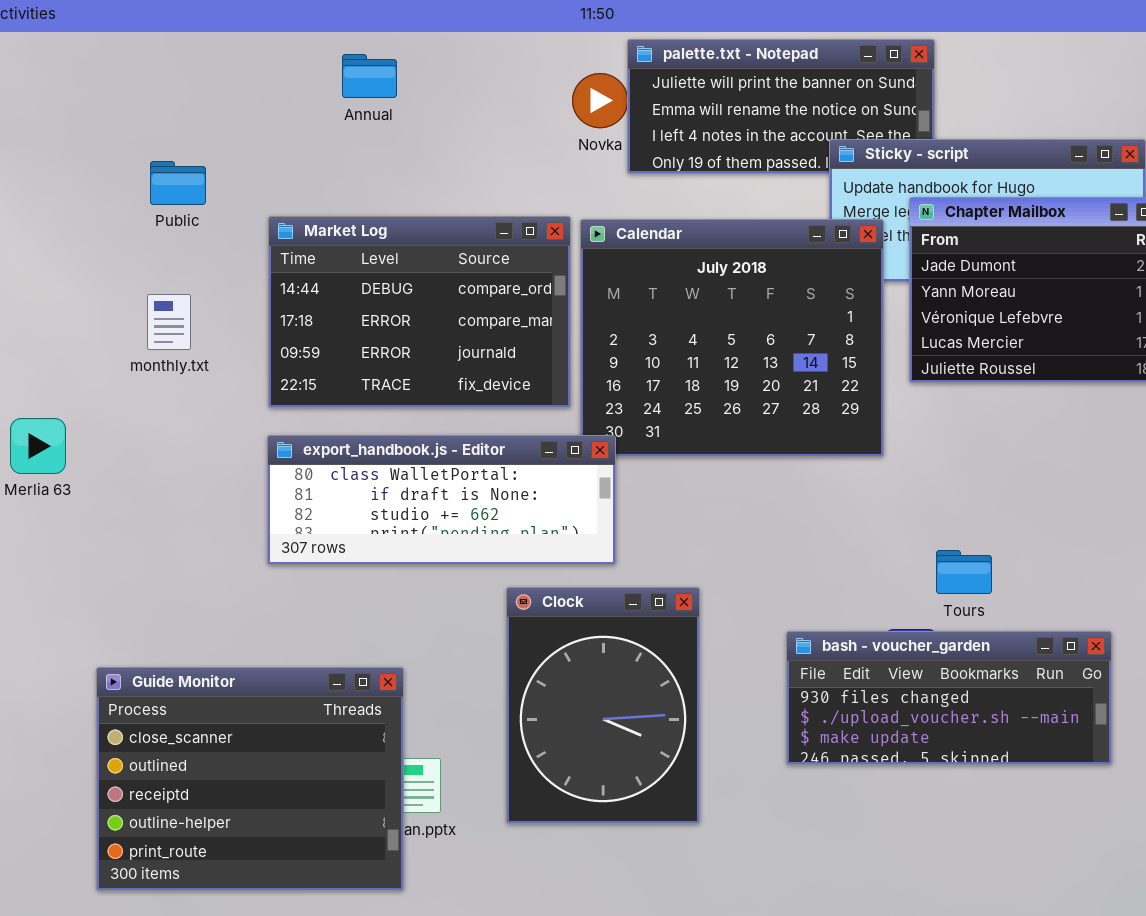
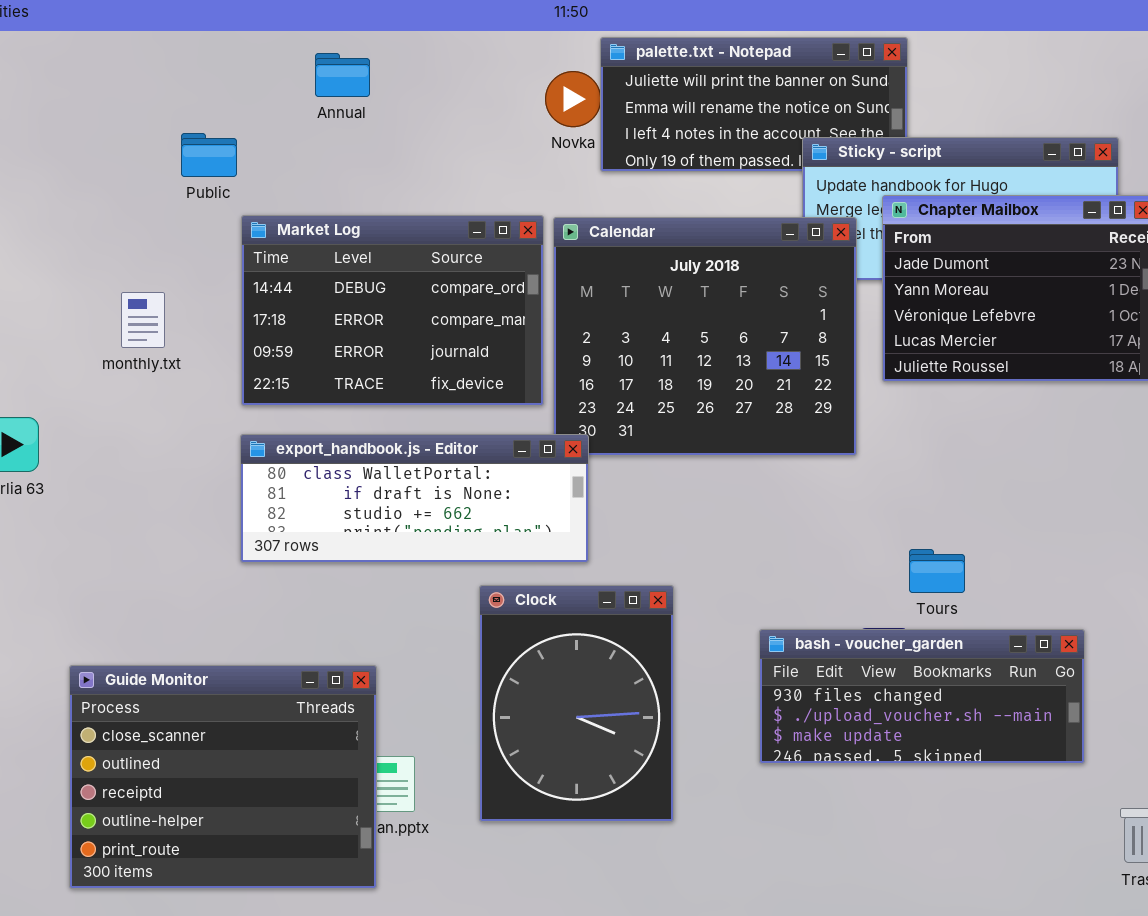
Public: [150,161,206,205] -> [181,133,237,177], moved

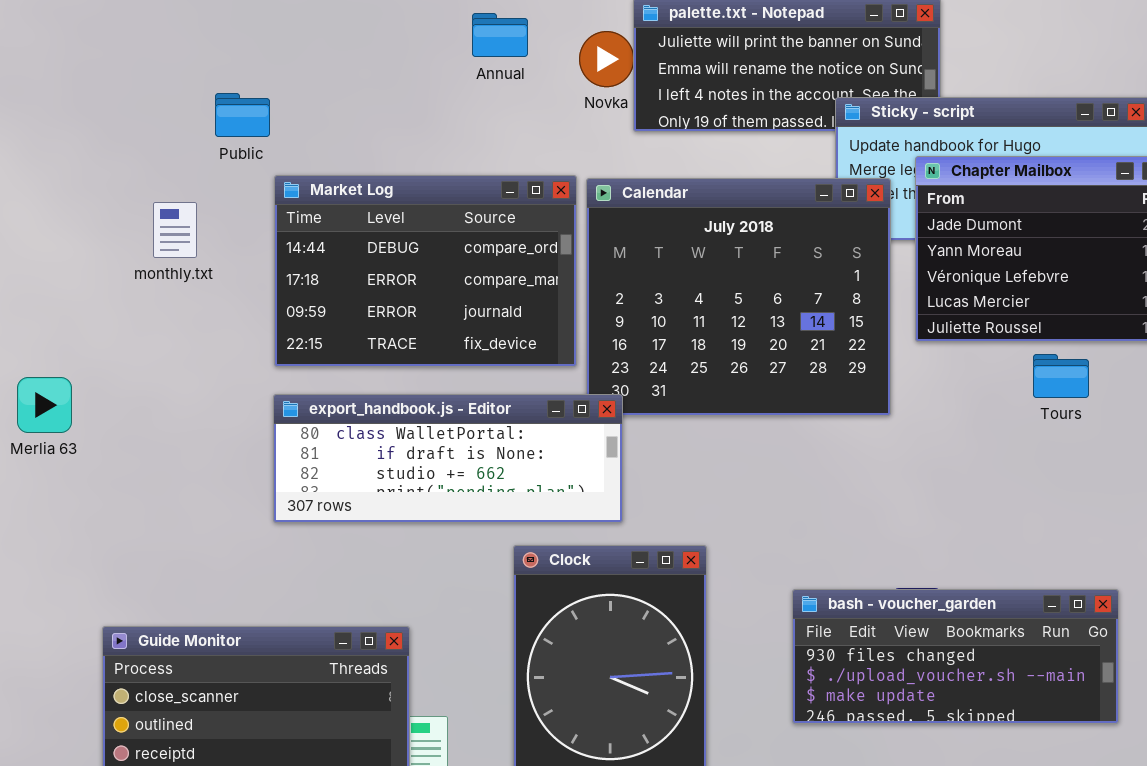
Annual: [315,53,370,97] -> [472,13,528,57], moved
monthly.txt: [121,292,165,348] -> [153,202,197,258], moved
Tours: [909,549,965,593] -> [1033,354,1089,398], moved

